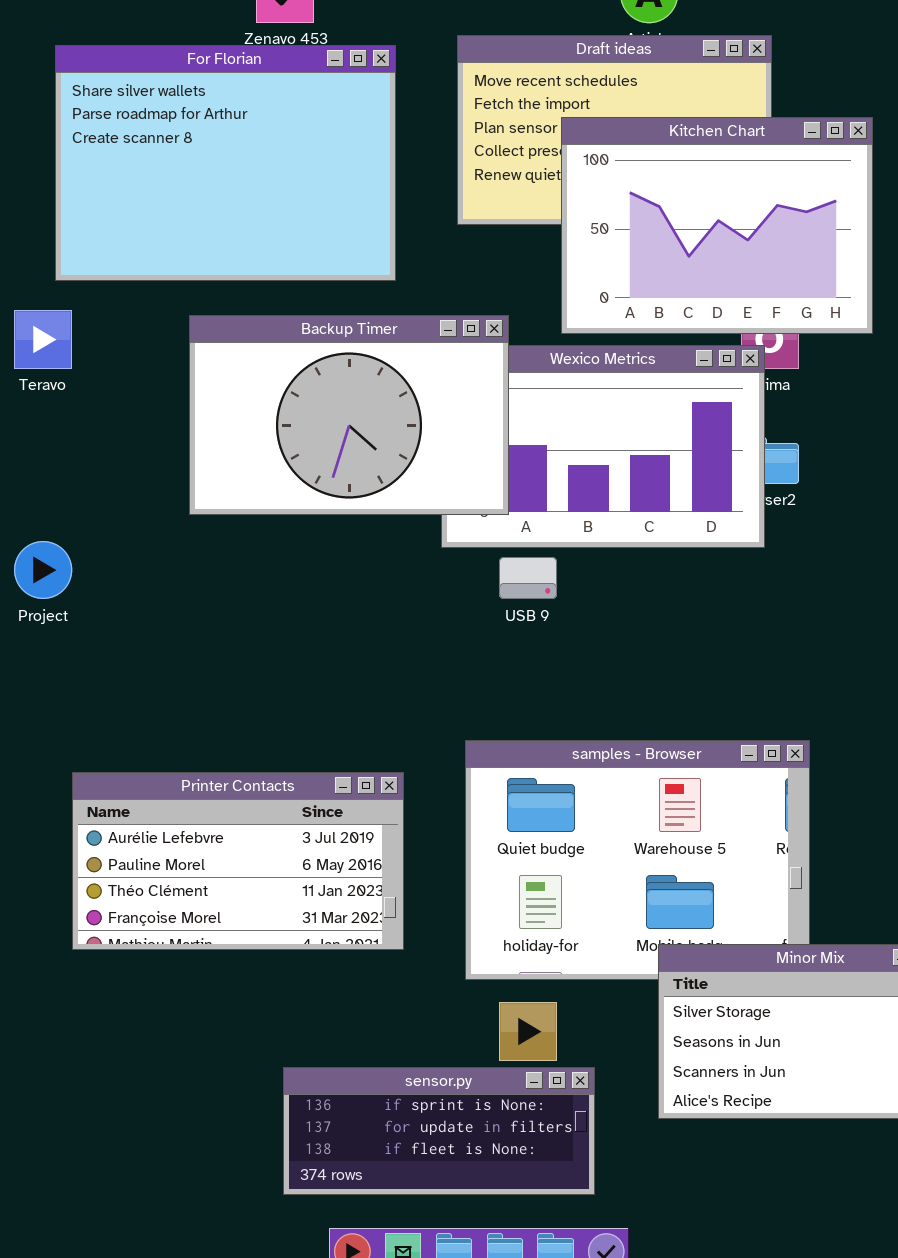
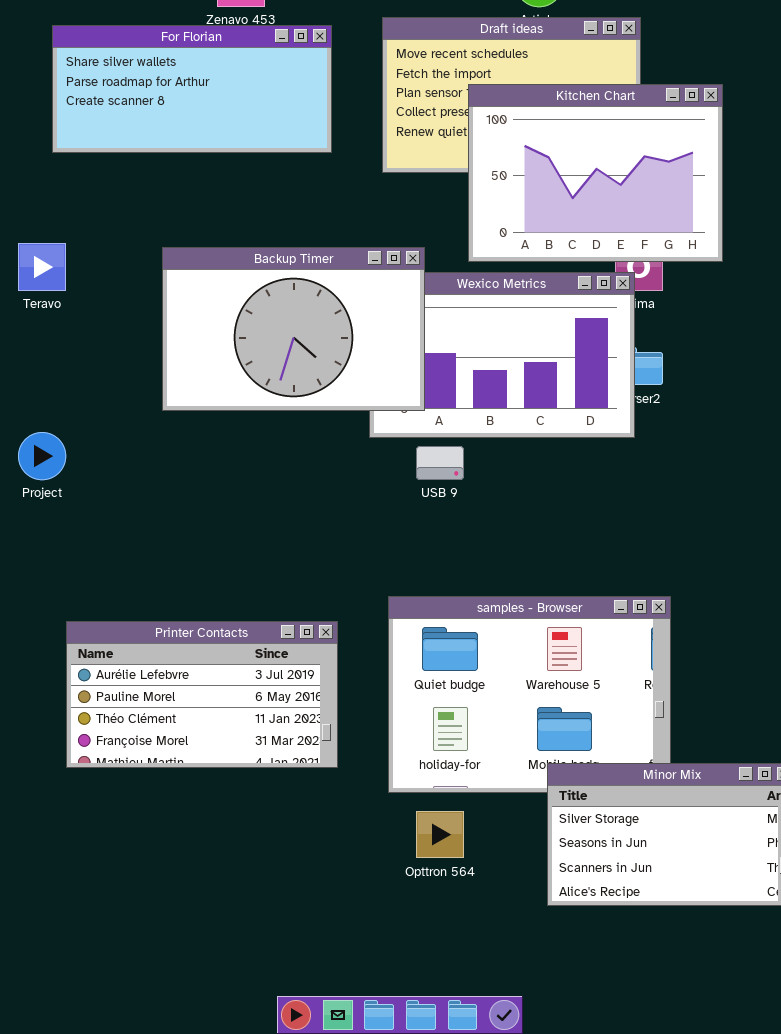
For Florian: [55,45,396,281] -> [52,25,332,153], resized
sensor.py: [283,1067,595,1195] -> none, closed

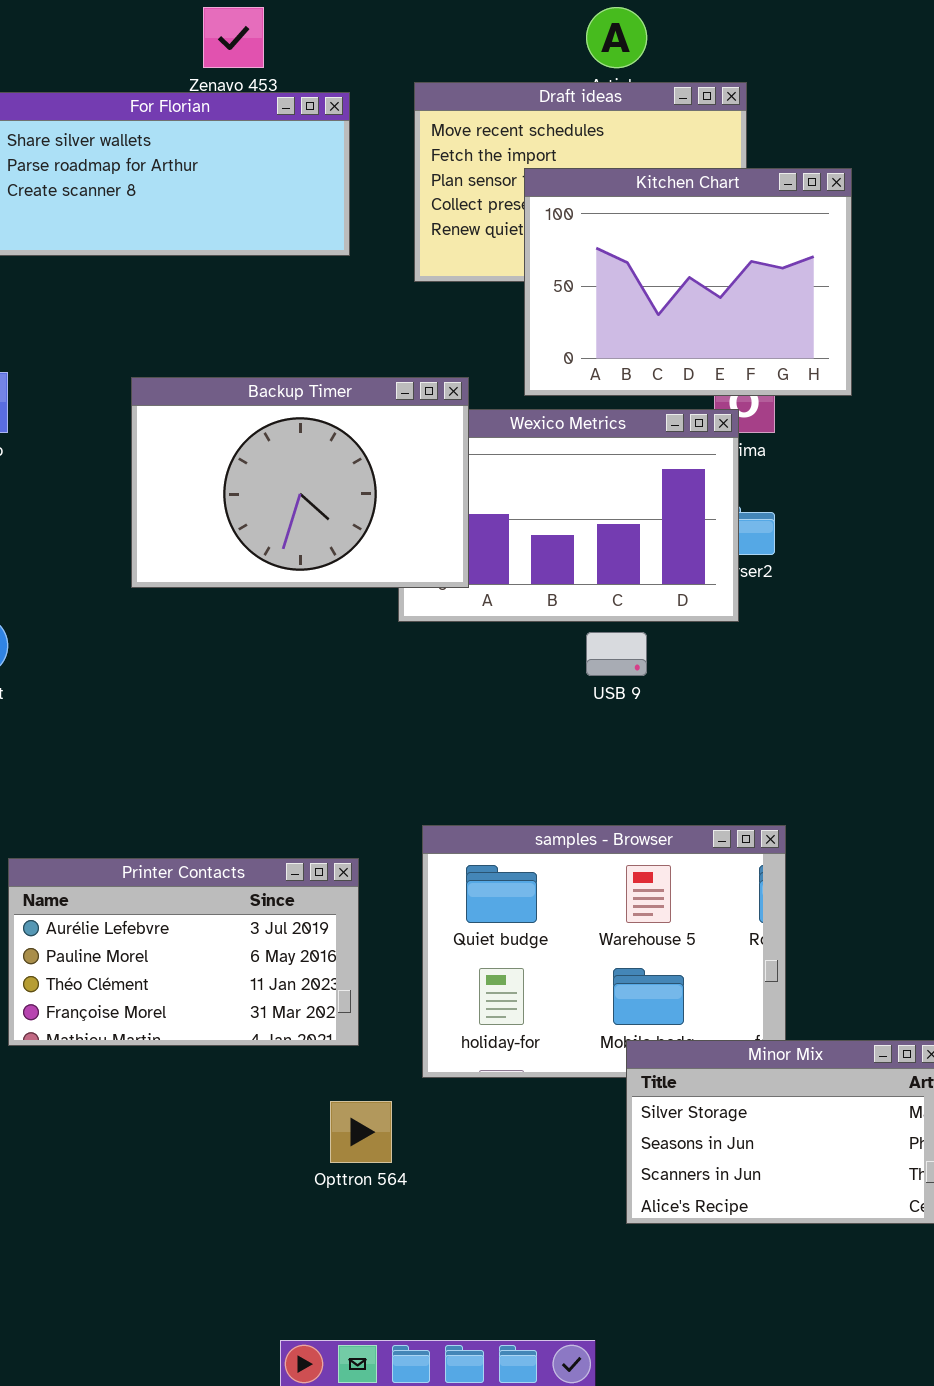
USB 9: [416,446,464,480] -> [586,632,647,676], moved
Opttron 564: [416,811,464,858] -> [330,1101,392,1163], moved

